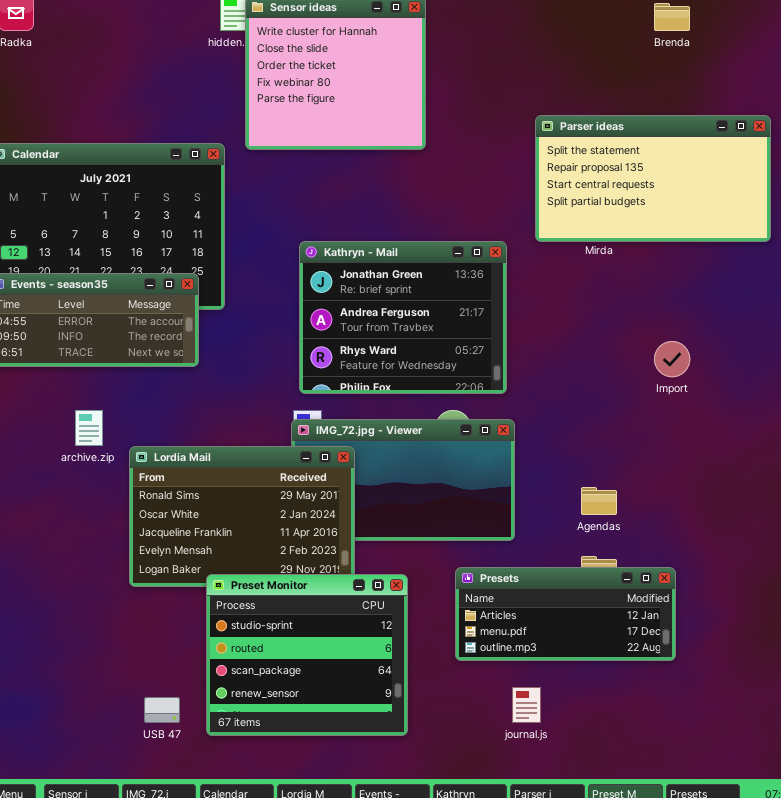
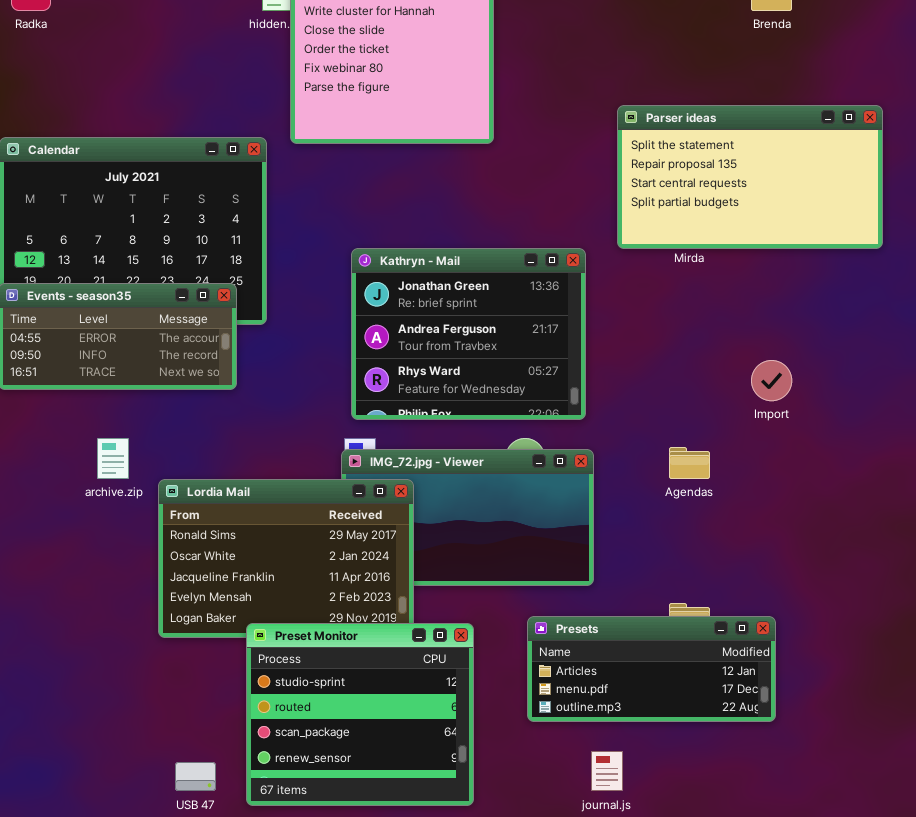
Agendas: [581,487,617,515] -> [669,447,710,479], moved

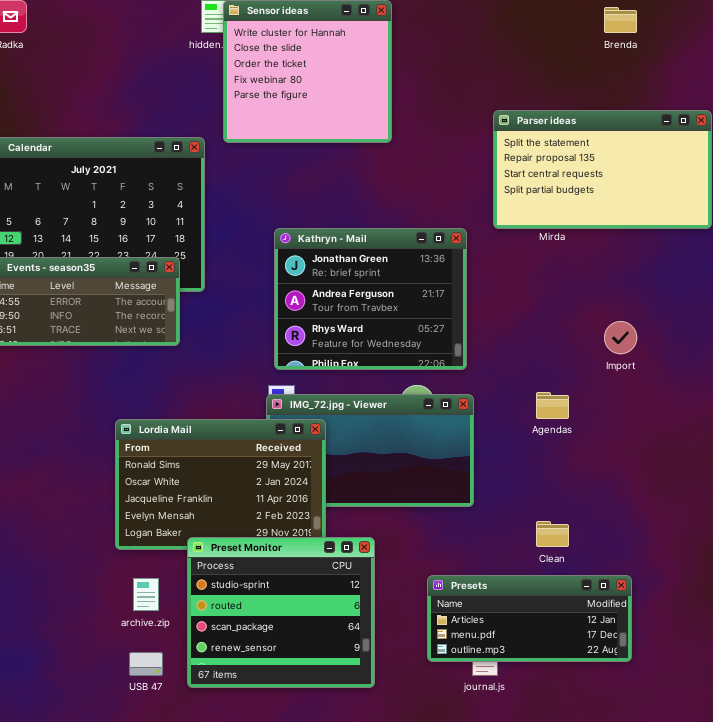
archive.zip: [97,438,129,479] -> [133,578,159,611], moved
Presets: [527,616,776,722] -> [427,575,632,662], moved

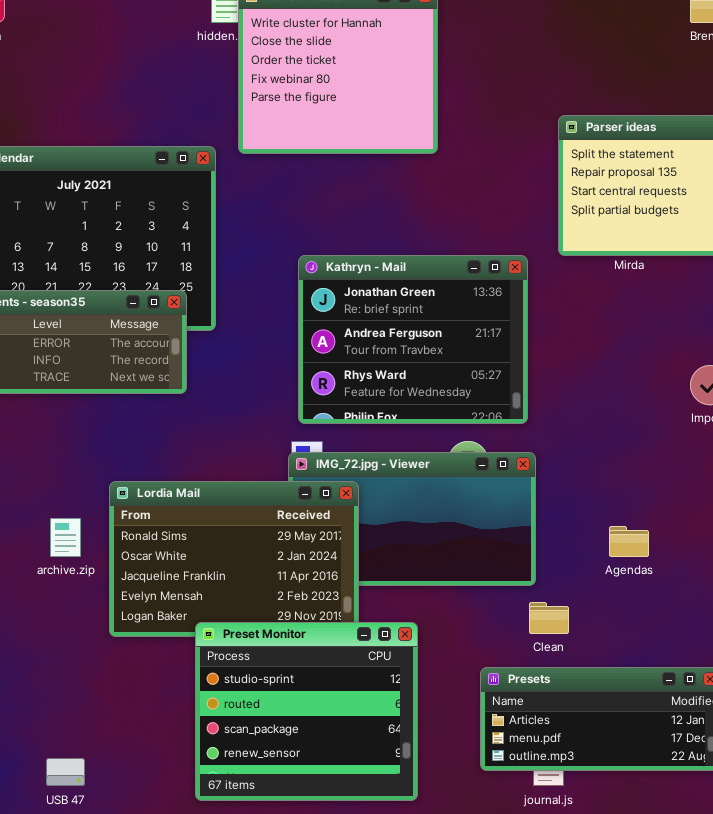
Agendas: [536,392,569,419] -> [609,526,649,557], moved
Clean: [536,521,569,547] -> [529,602,569,634], moved
archive.zip: [133,578,159,611] -> [50,518,81,557], moved
USB 47: [129,652,163,676] -> [46,758,85,786], moved

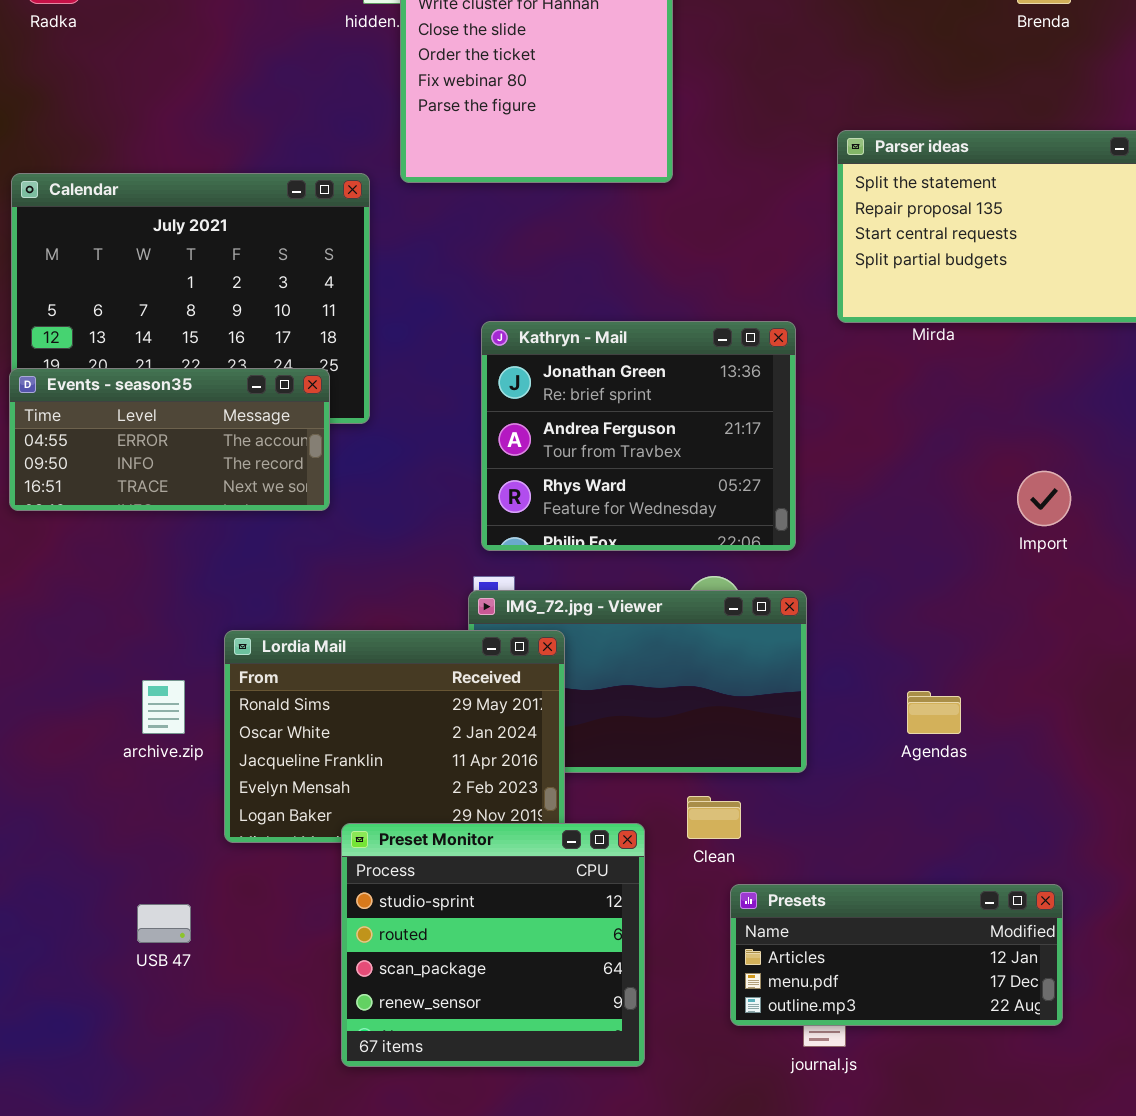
Clean: [529,602,569,634] -> [687,796,741,839], moved
USB 47: [46,758,85,786] -> [137,904,191,943], moved

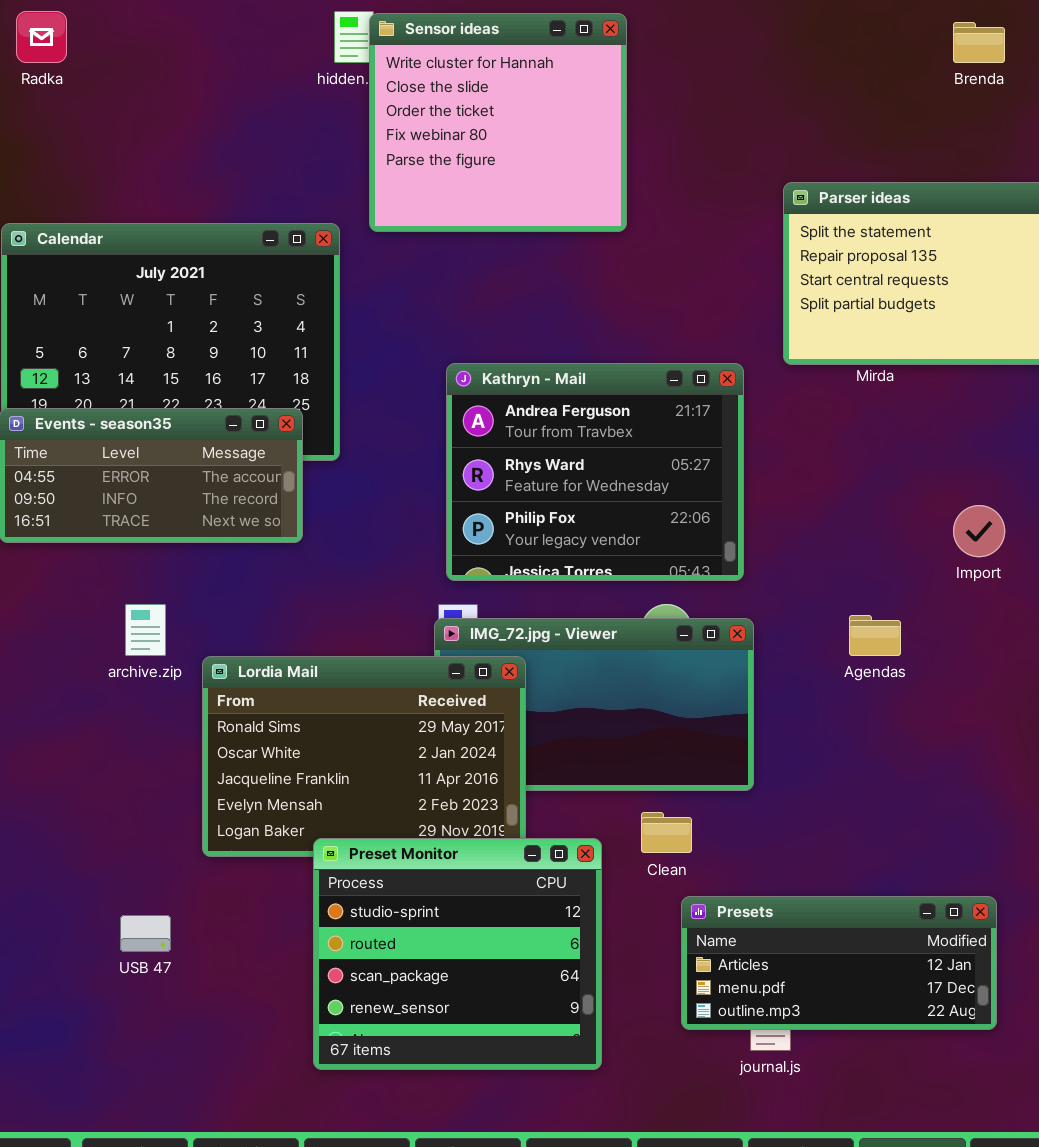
Kathryn - Mail: [481,321,796,551] -> [446,363,744,581], scrolled down 1 row
archive.zip: [142,680,185,734] -> [125,604,166,656], moved
Agendas: [907,691,961,734] -> [849,615,901,656], moved

